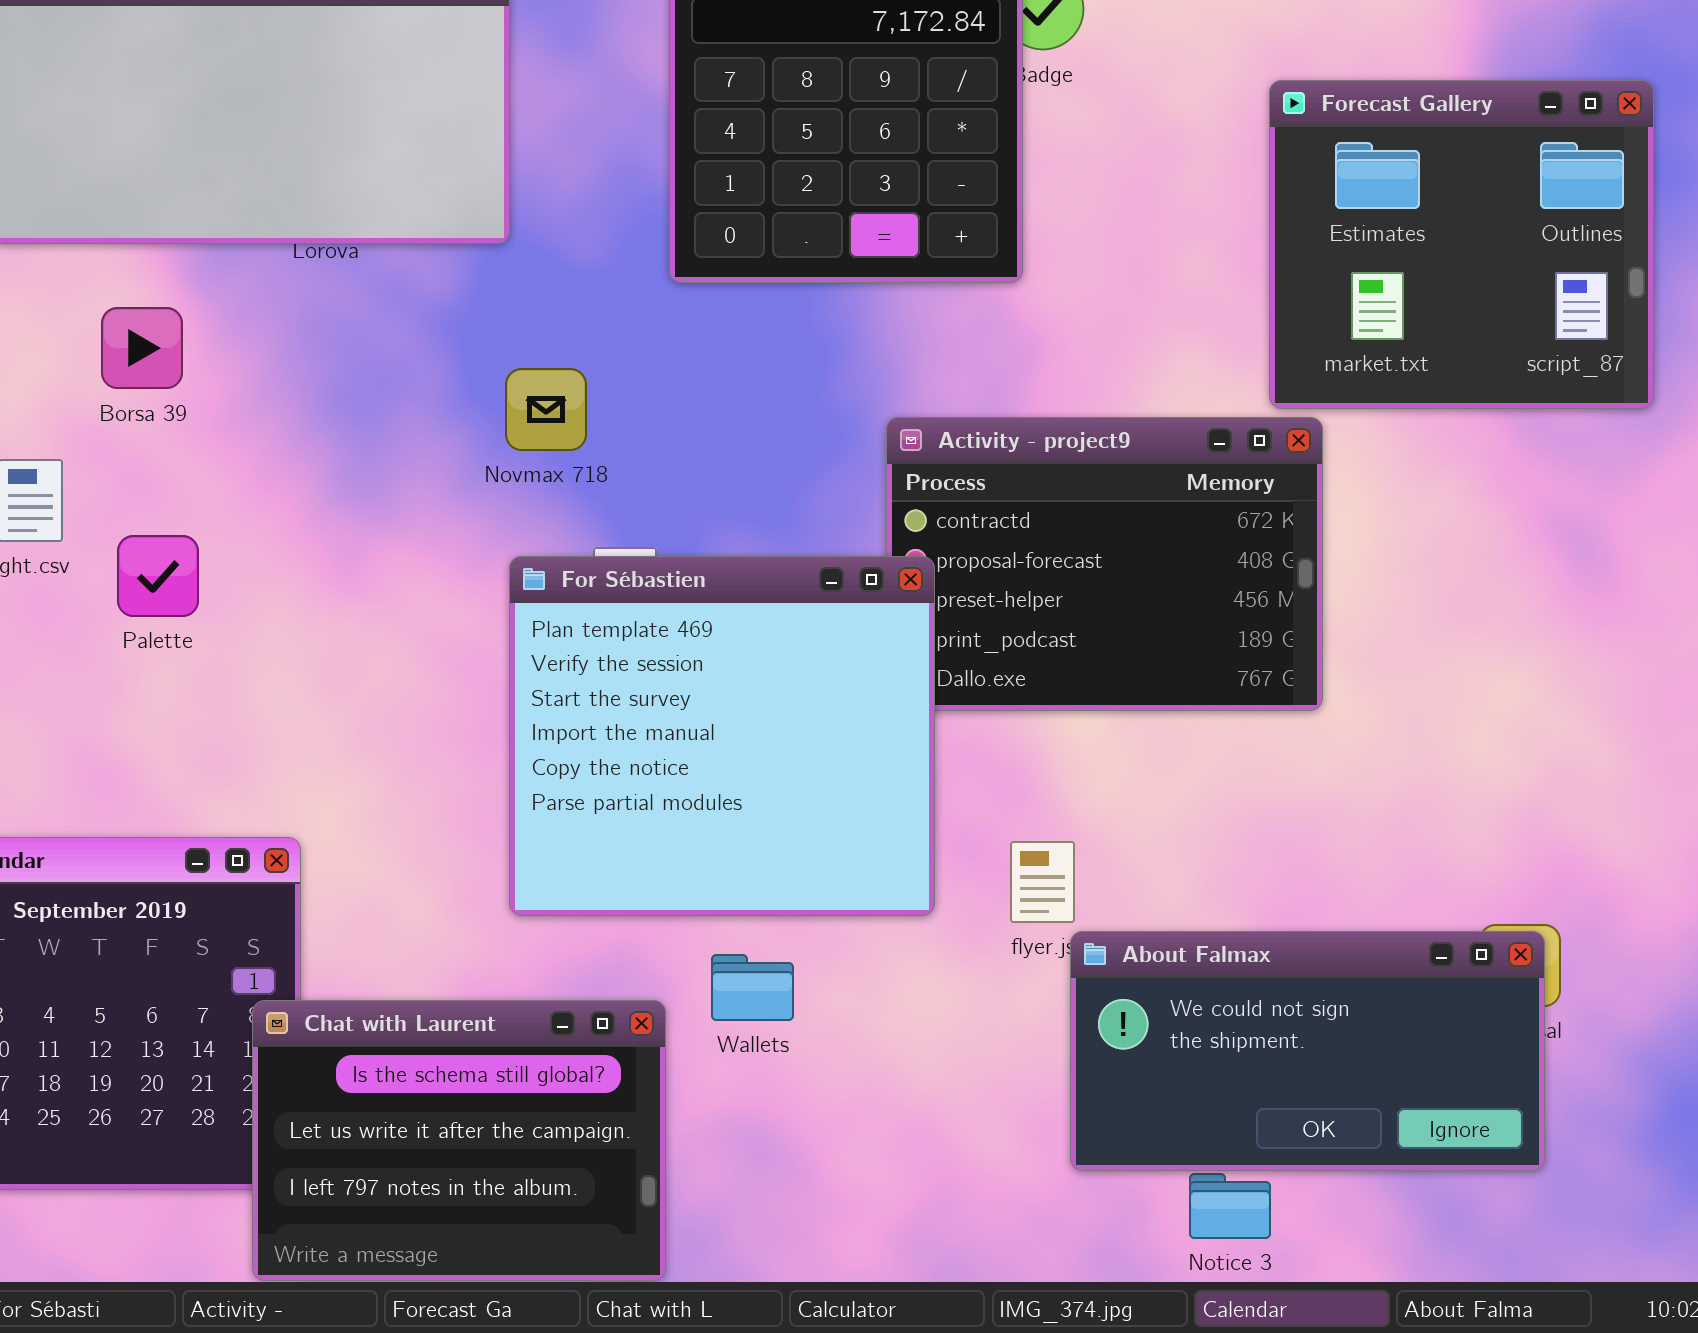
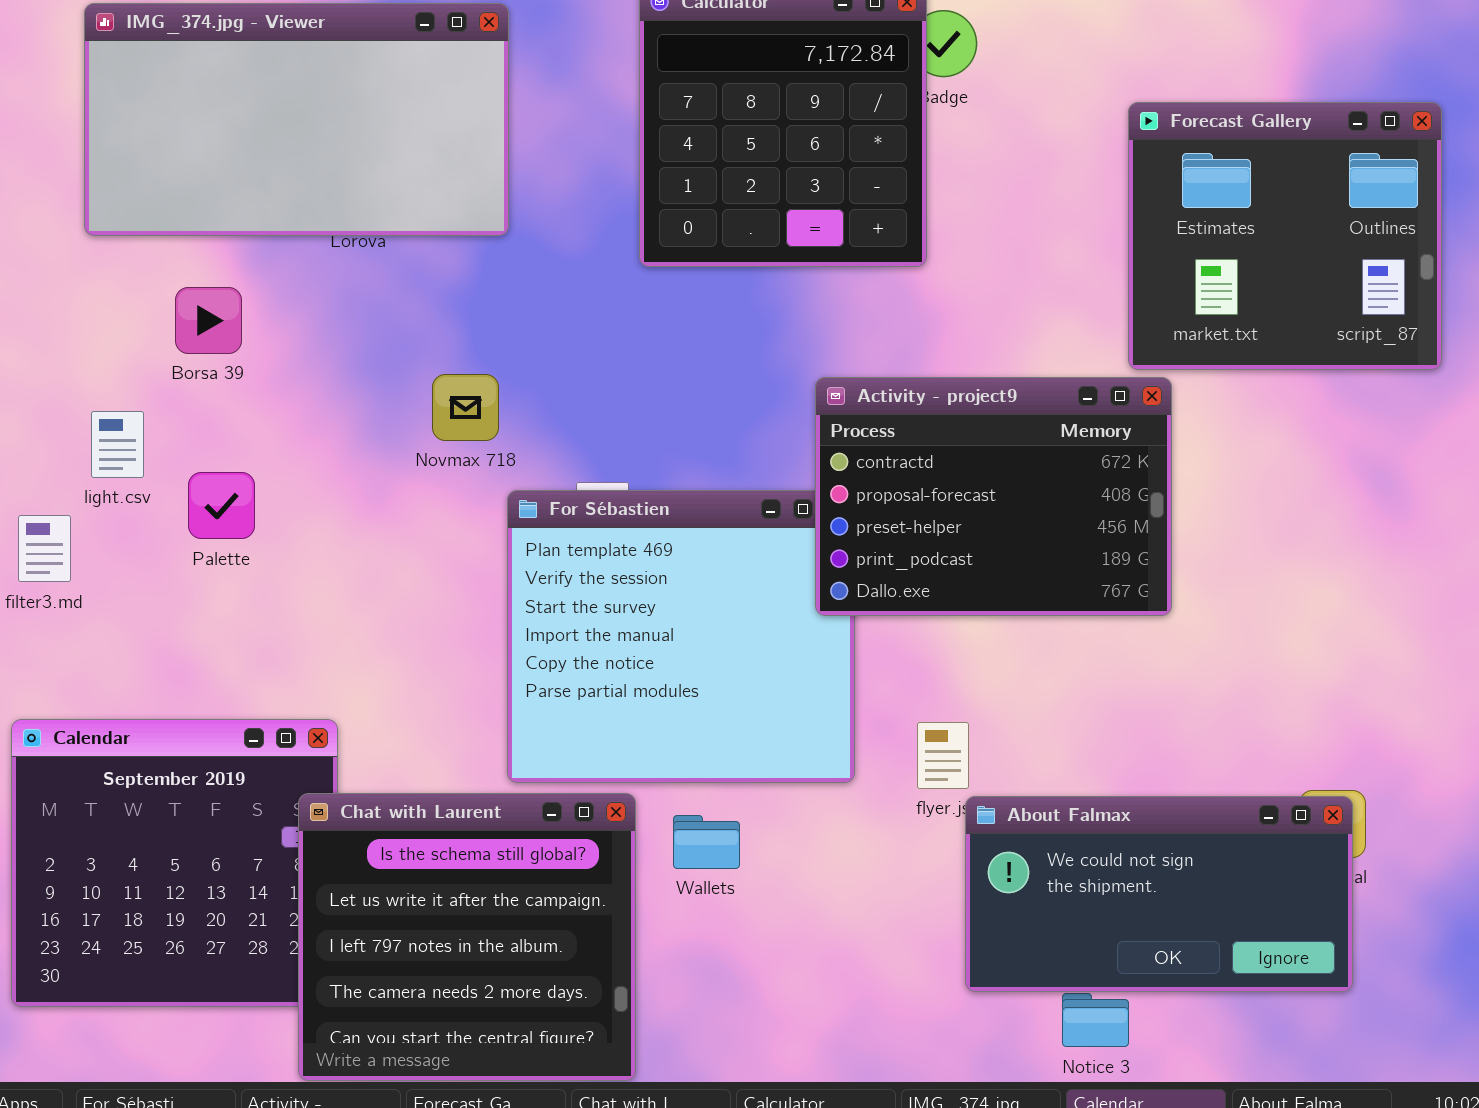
Novmax 718: [505,368,587,451] -> [432,374,499,441], moved
Activity - project9: [886,417,1323,711] -> [815,377,1172,616], raised
Chat with Laurent: [252,1000,666,1281] -> [298,793,636,1081], resized

